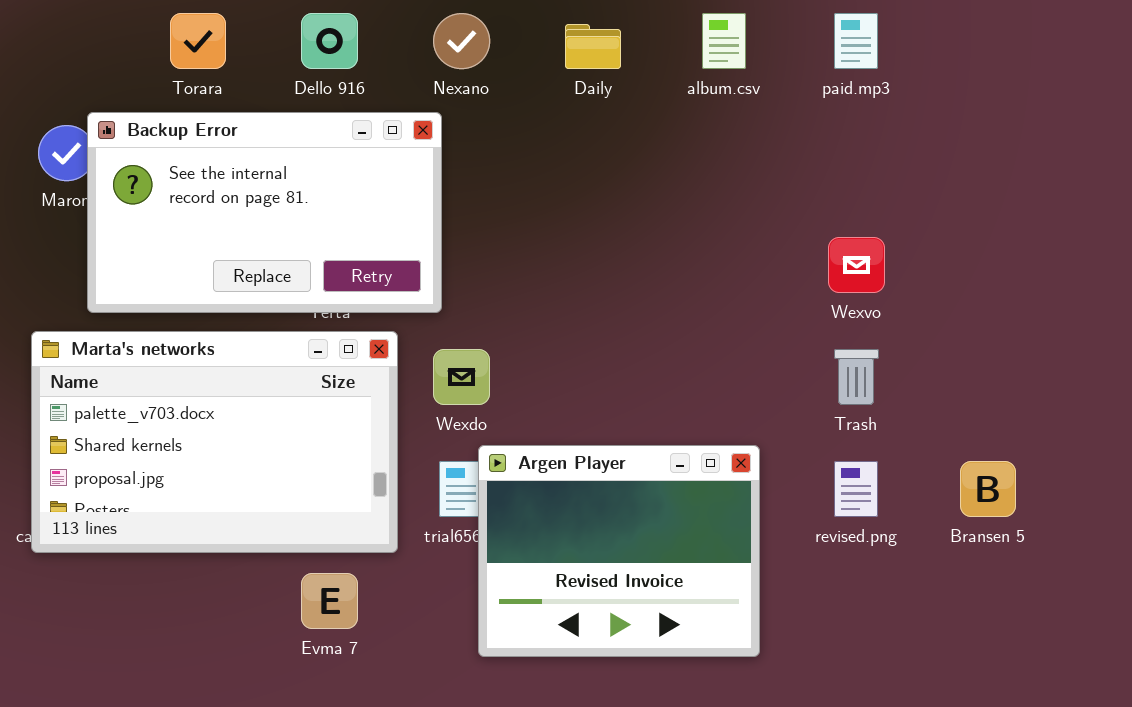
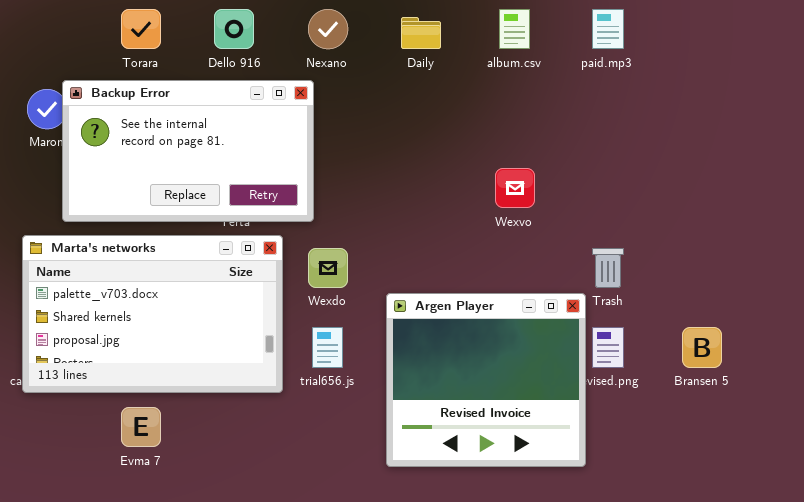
Wexvo: [828,237,885,293] -> [495,168,535,208], moved
Argen Player: [478,445,760,657] -> [386,293,586,467], moved, resized
Evma 7: [301,573,358,629] -> [121,407,161,447], moved

